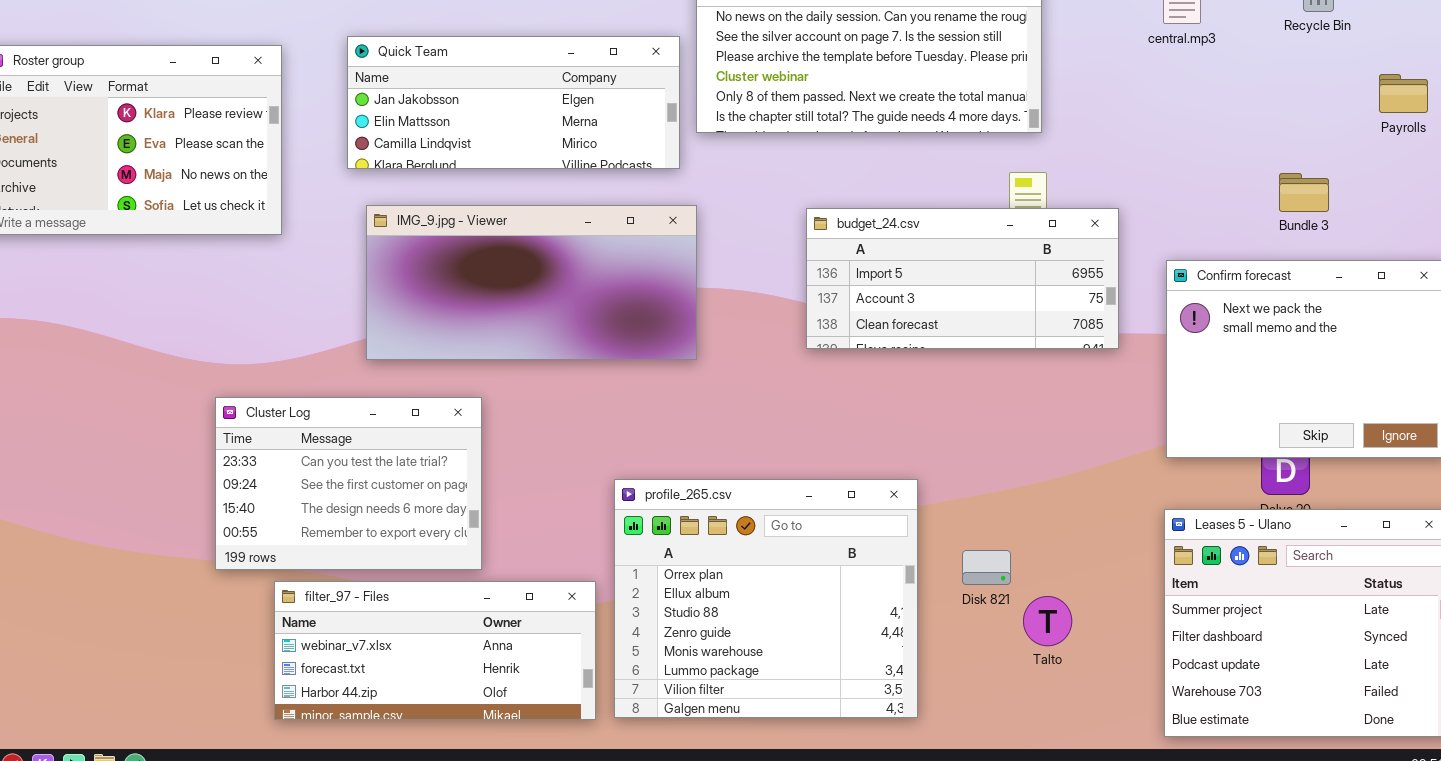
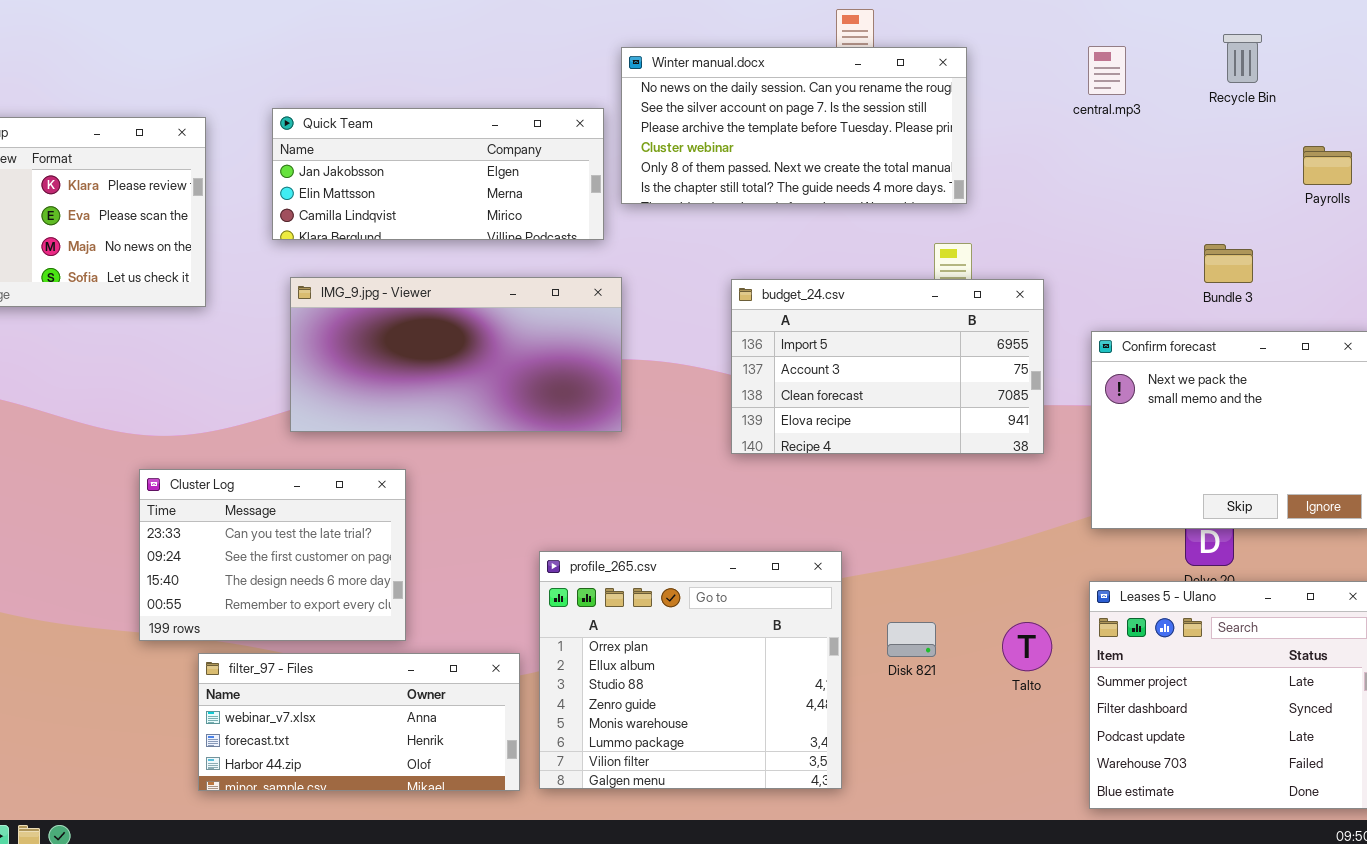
budget_24.csv: [806,208,1119,349] -> [731,279,1044,454], resized
Talto: [1023,596,1072,646] -> [1002,622,1052,671], moved

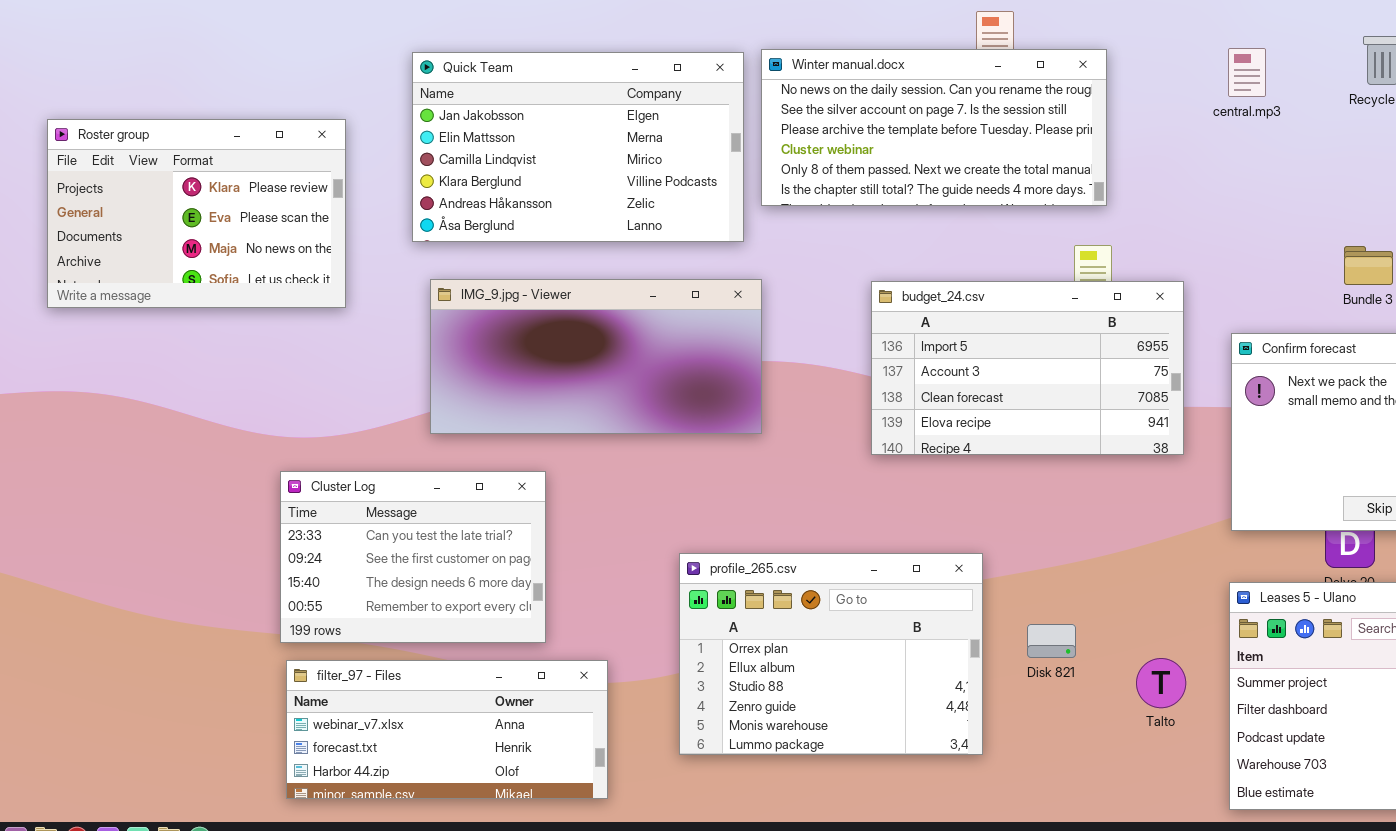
Quick Team: [272,108,604,240] -> [412,52,744,242], resized
profile_265.csv: [539,551,842,789] -> [679,553,983,755], resized
Talto: [1002,622,1052,671] -> [1136,658,1186,708], moved
filter_97 - Files: [198,653,520,791] -> [286,660,608,799], moved

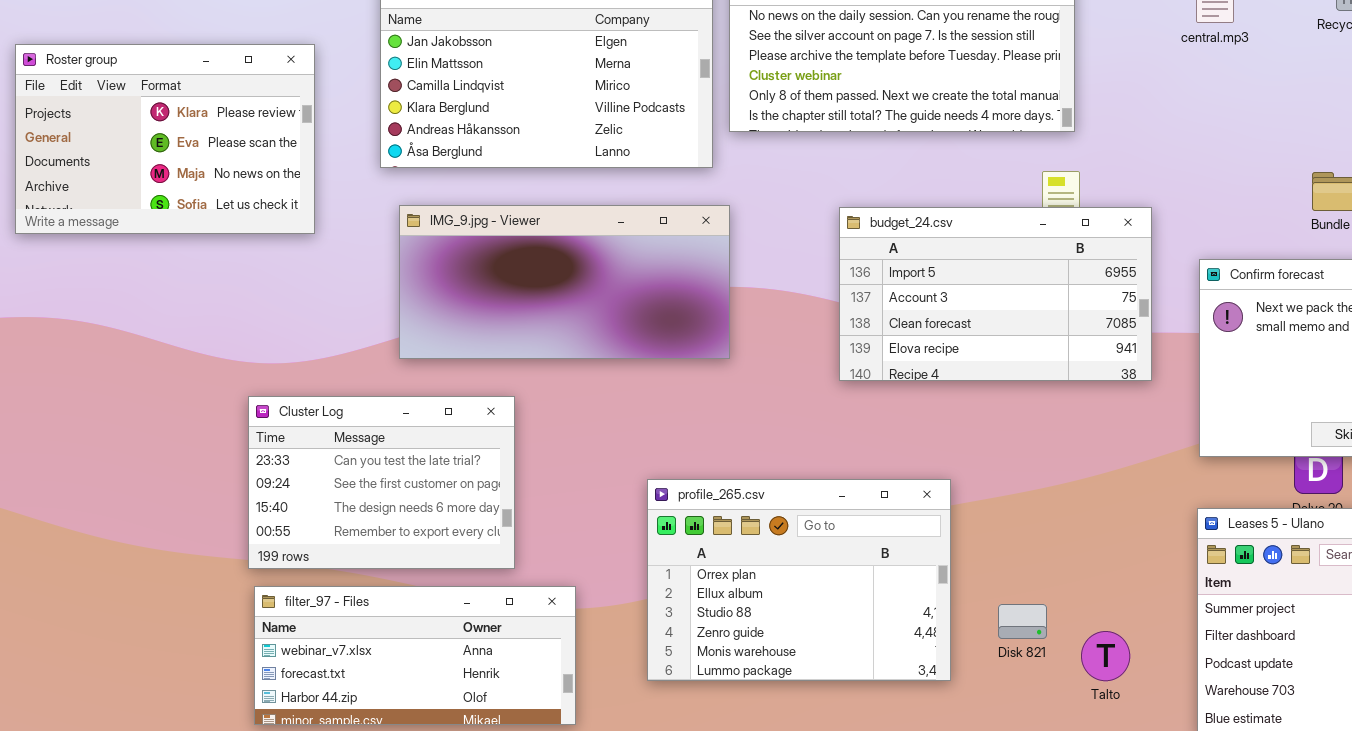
Disk 821: [1027,624,1076,658] -> [998,604,1047,639], moved
Talto: [1136,658,1186,708] -> [1081,631,1130,681], moved

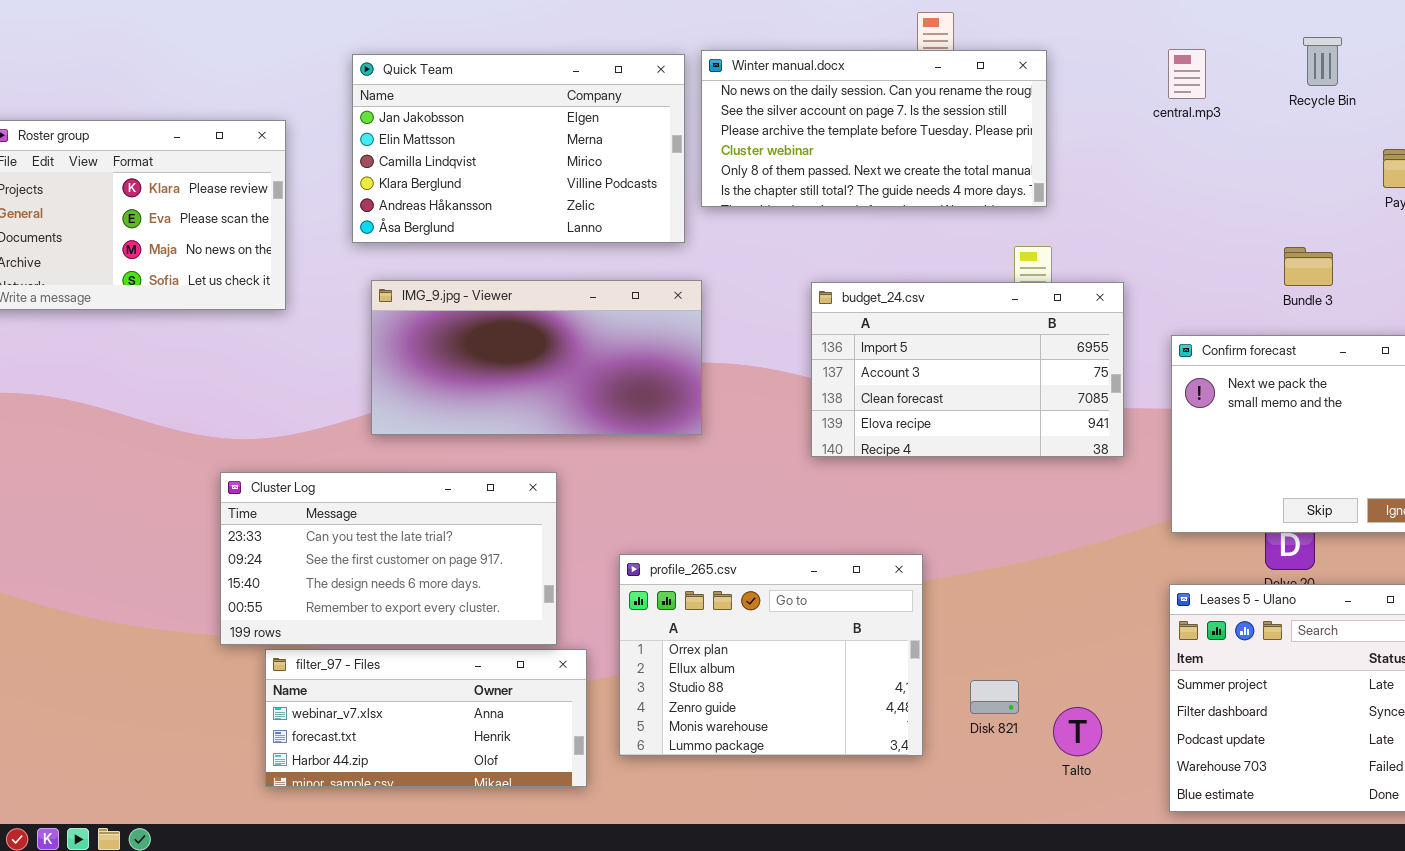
Cluster Log: [248,396,515,569] -> [220,472,557,645], resized
filter_97 - Files: [254,586,576,725] -> [265,649,587,787], moved

